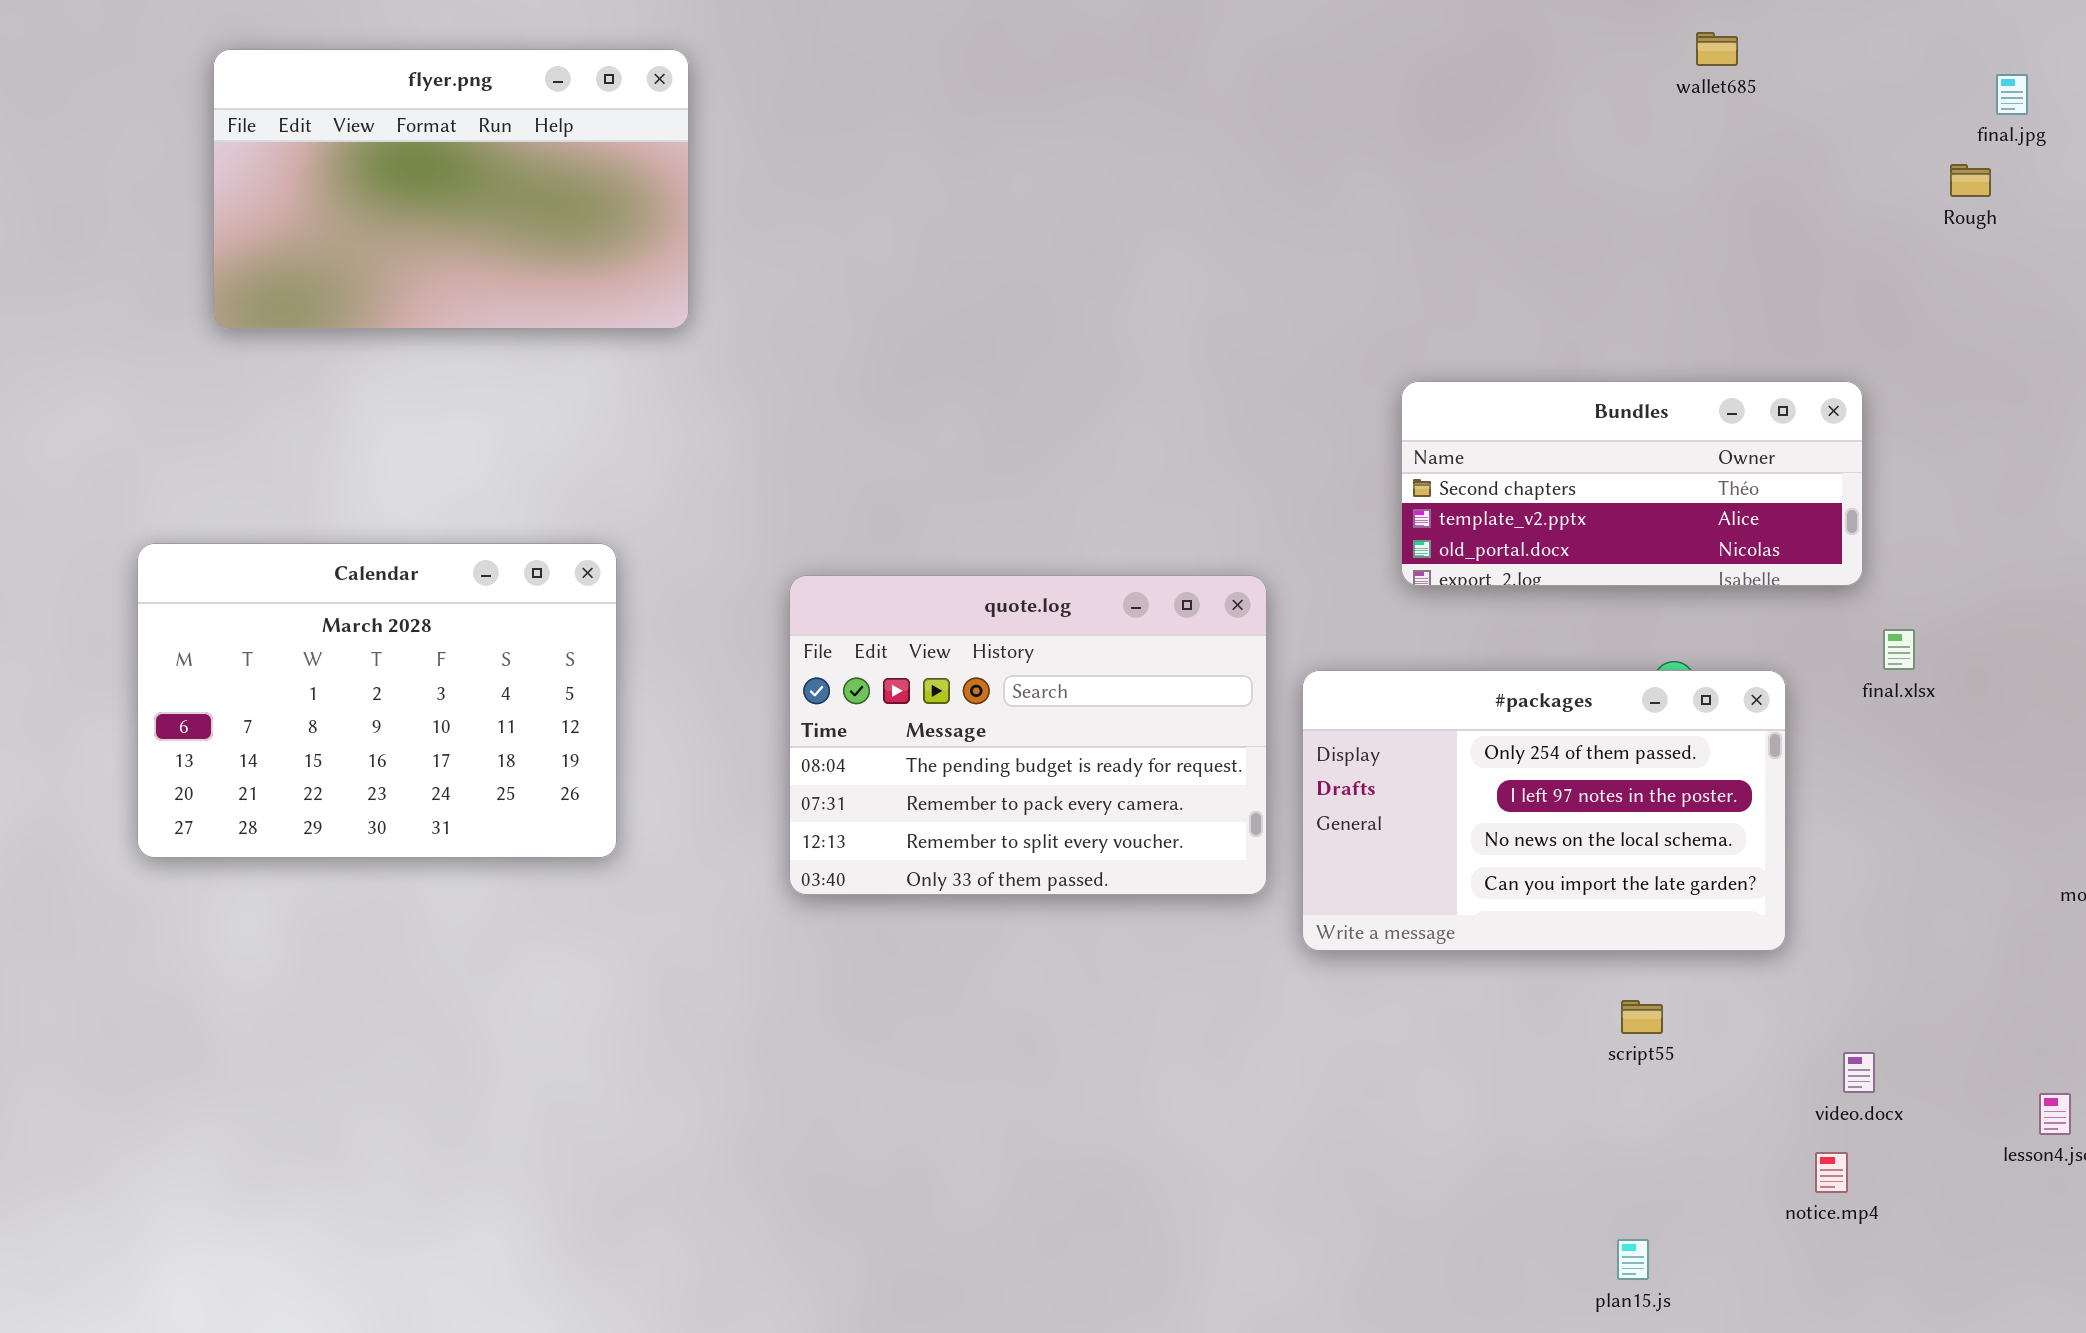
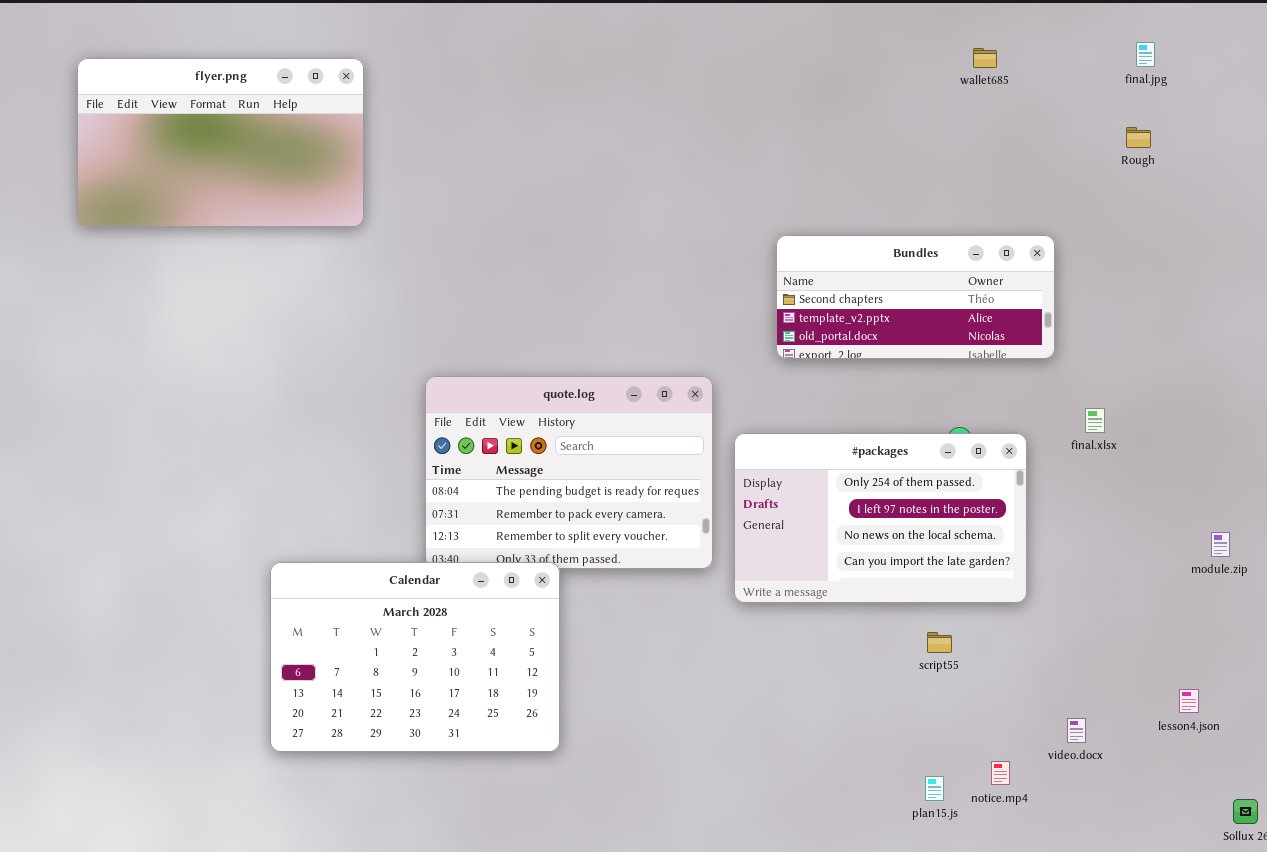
final.jpg: [1996,74,2028,115] -> [1136,42,1155,67], moved
Bundles: [1401,381,1863,586] -> [776,235,1055,359], moved
Calendar: [137,543,617,858] -> [270,562,560,752], moved
video.docx: [1843,1052,1875,1093] -> [1067,718,1086,743], moved
notice.mp4: [1815,1152,1848,1193] -> [991,761,1010,785], moved

